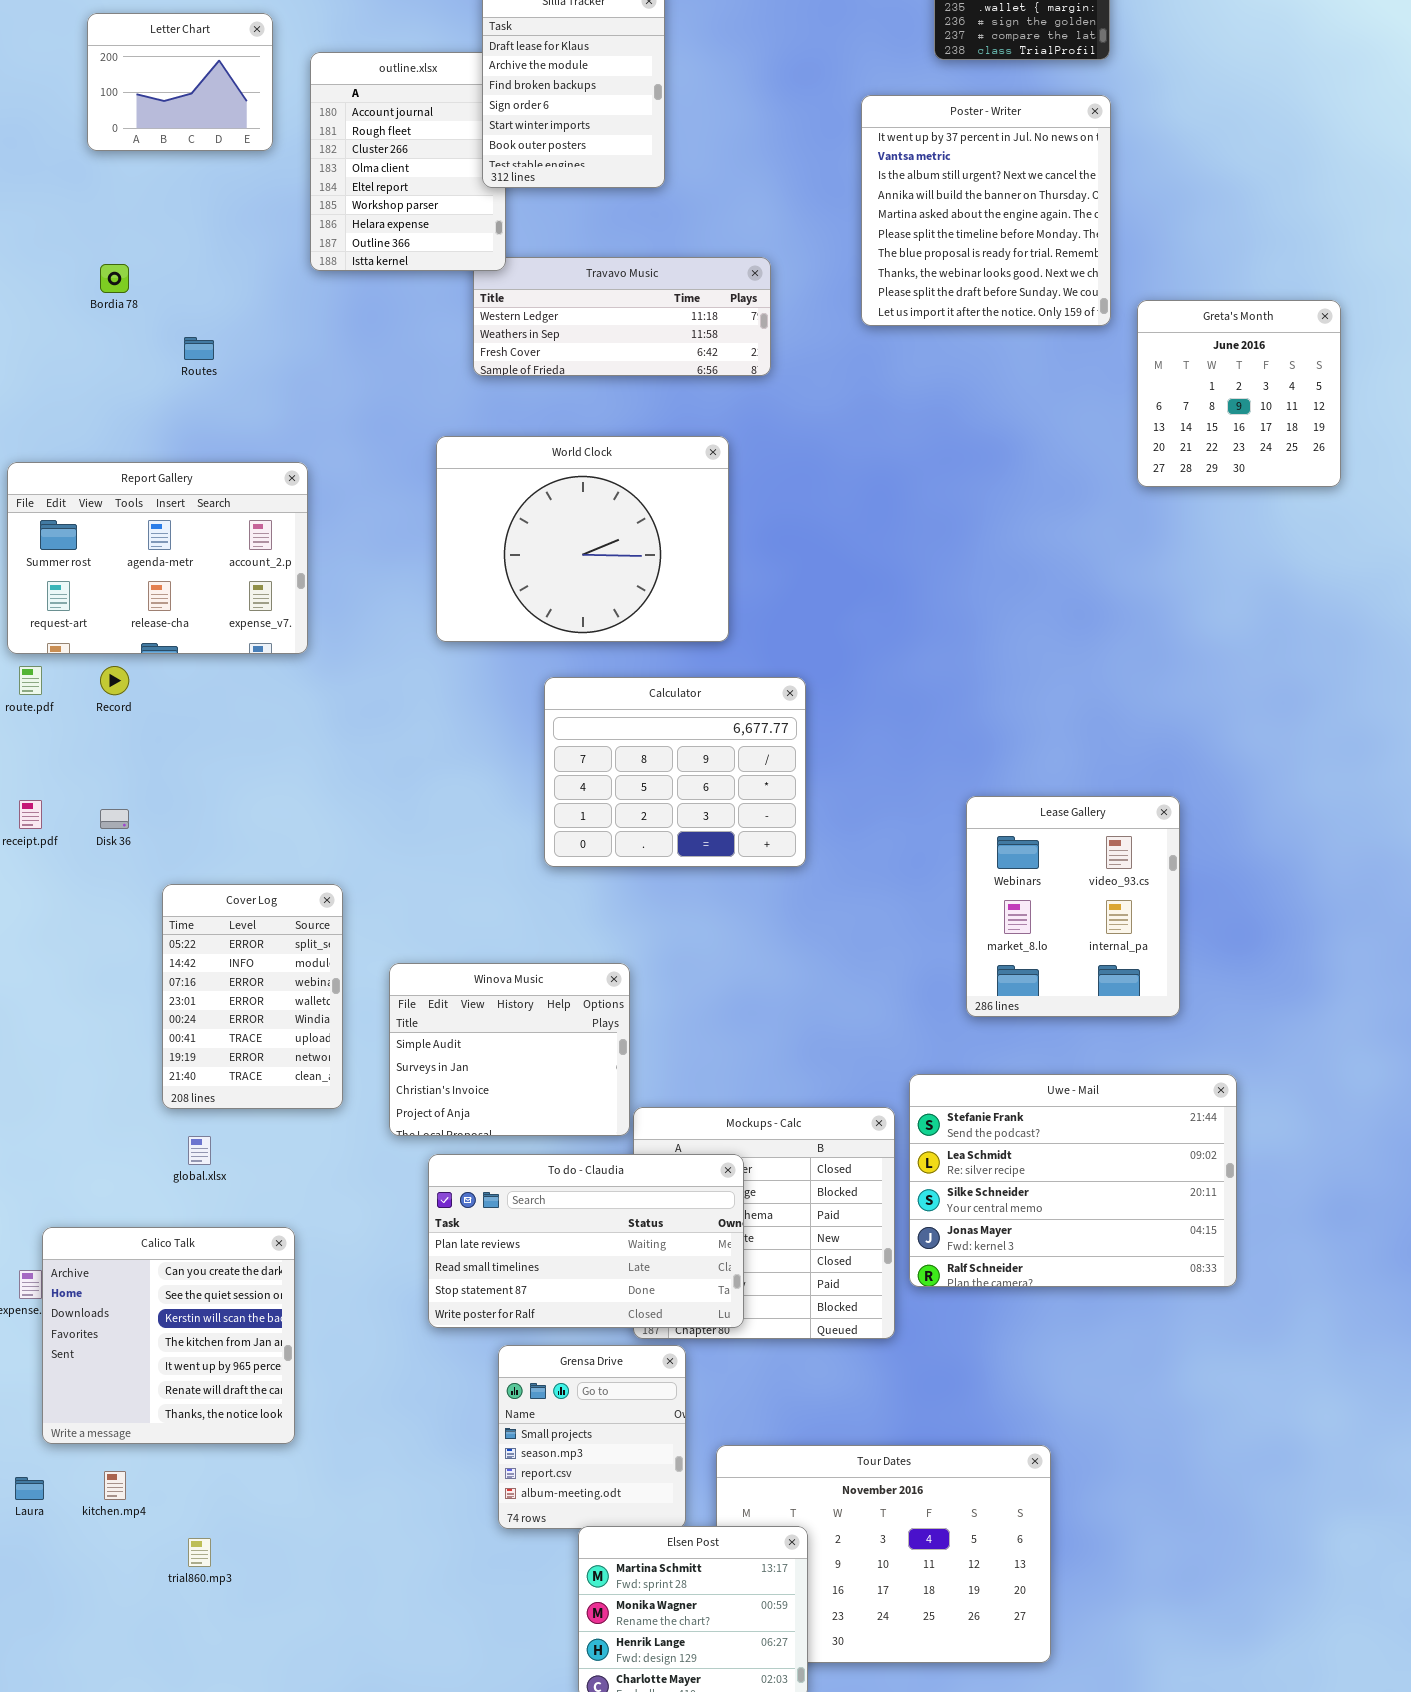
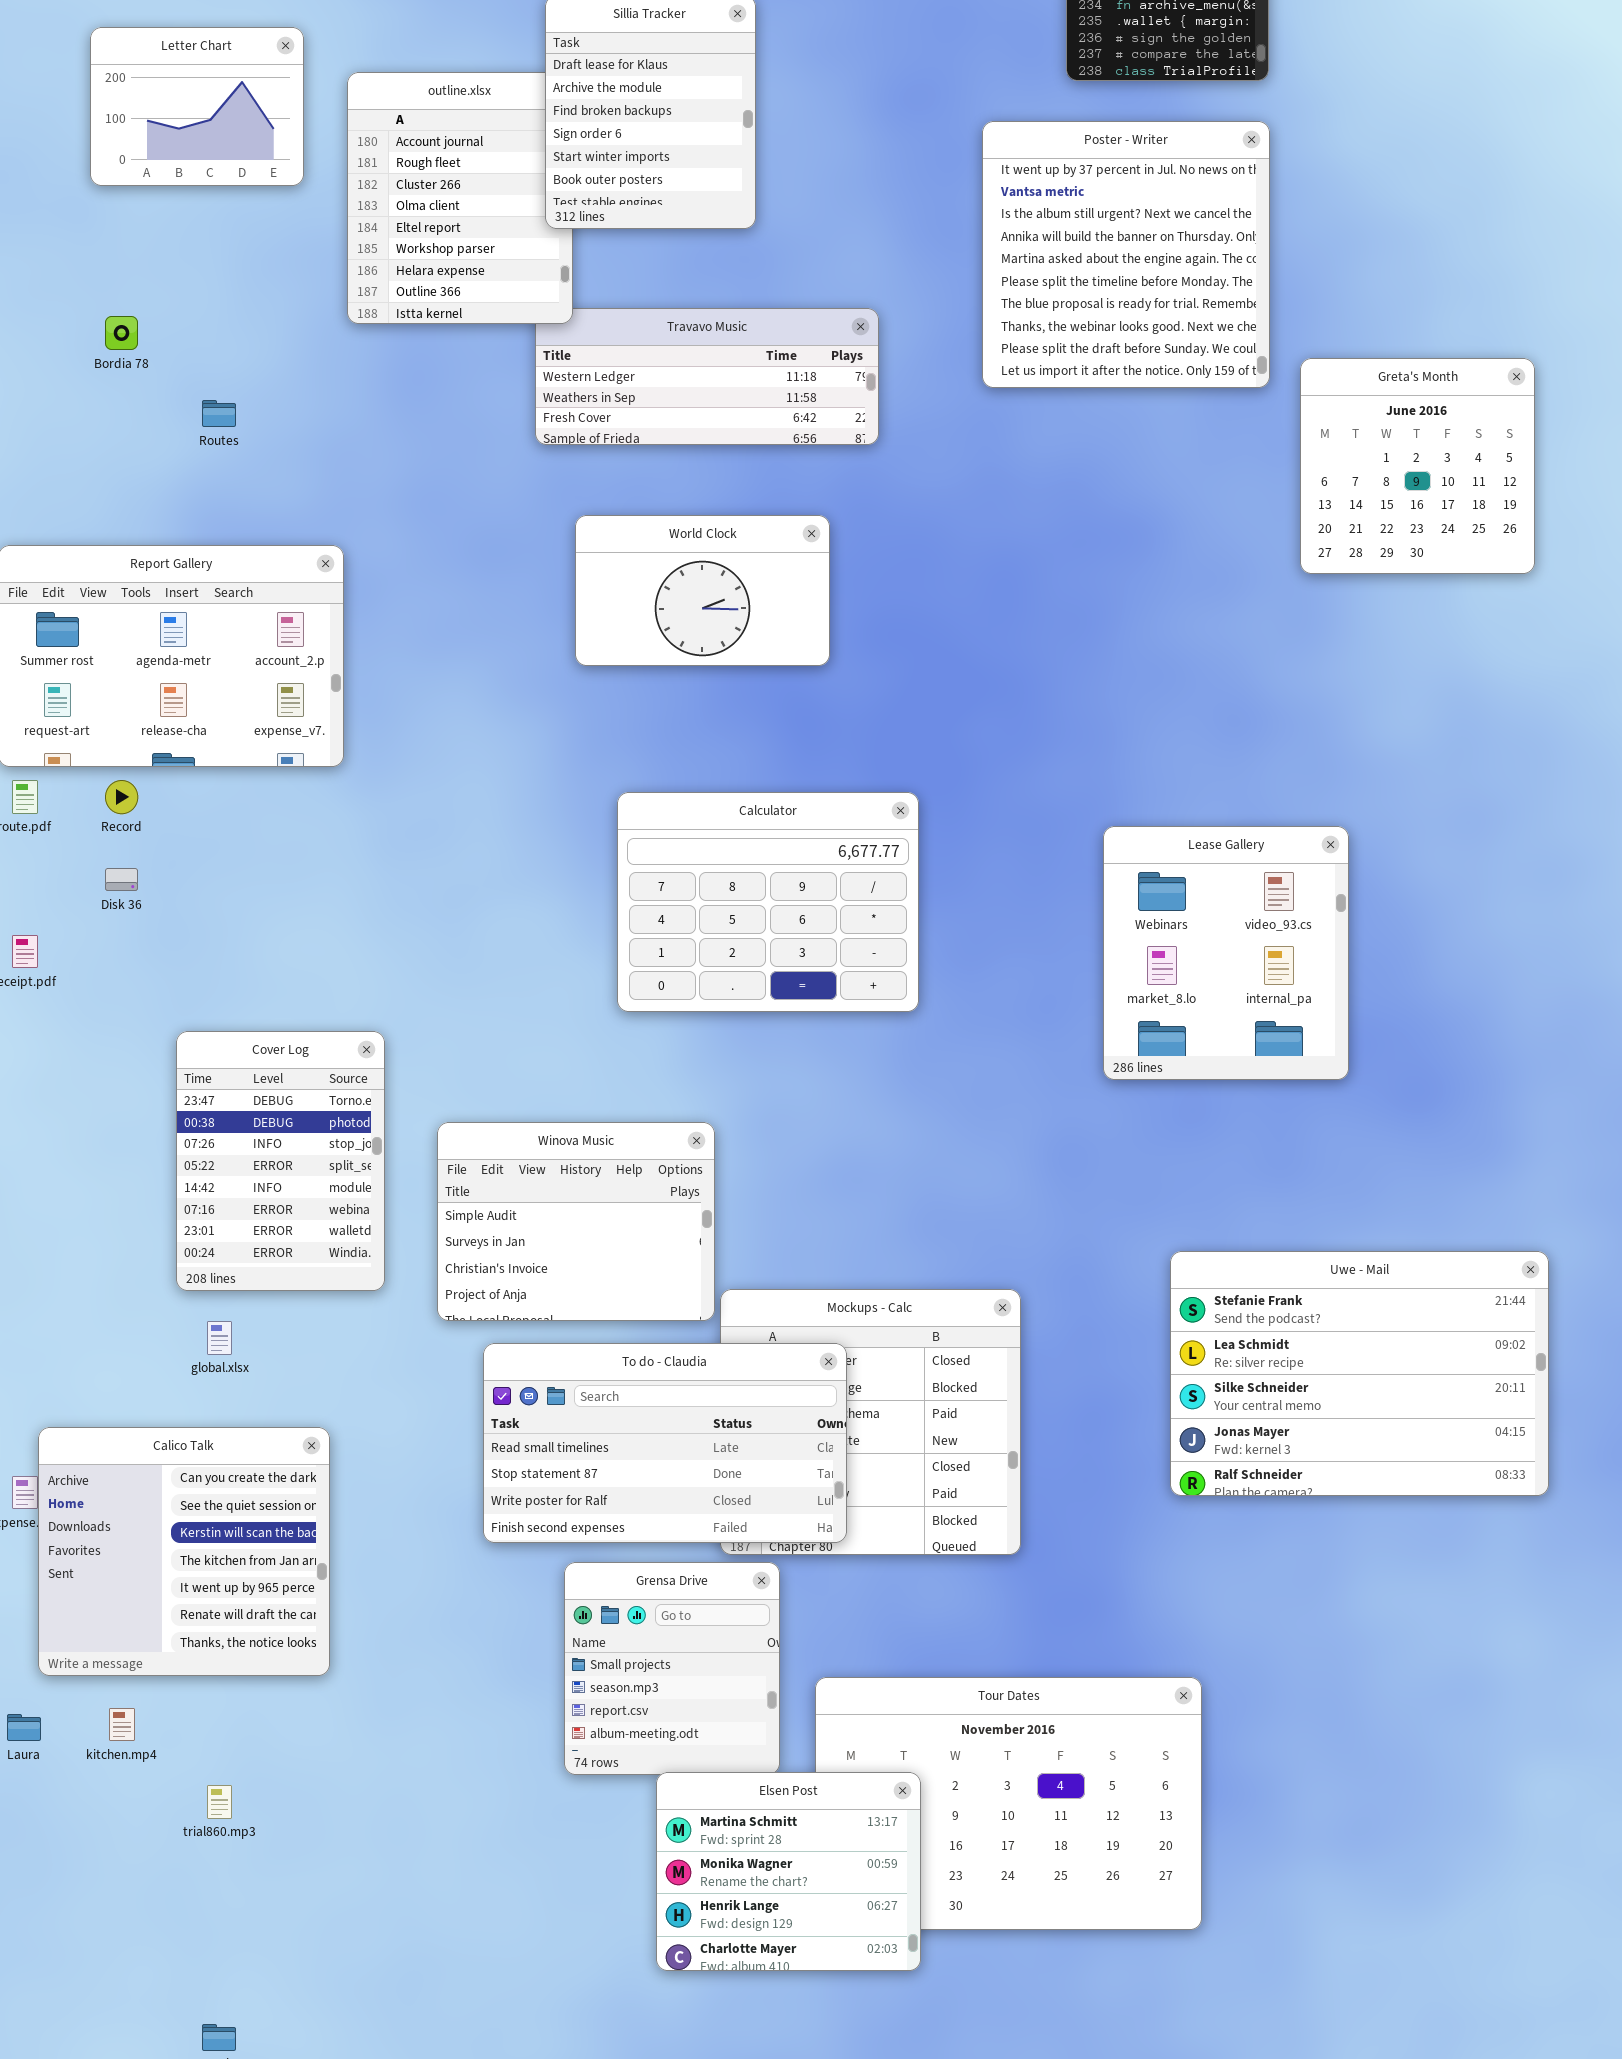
World Clock: [436,436,729,642] -> [575,515,830,666], resized
Lease Gallery: [966,796,1180,1017] -> [1103,826,1349,1080], moved
Disk 36: [100,809,129,829] -> [105,868,138,891], moved
Cover Log: [162,884,343,1109] -> [176,1031,385,1291], scrolled up 3 rows
Uwe - Mail: [909,1074,1237,1287] -> [1170,1251,1549,1496], moved
To do - Claudia: [428,1154,744,1328] -> [483,1343,847,1543], scrolled down 1 row

